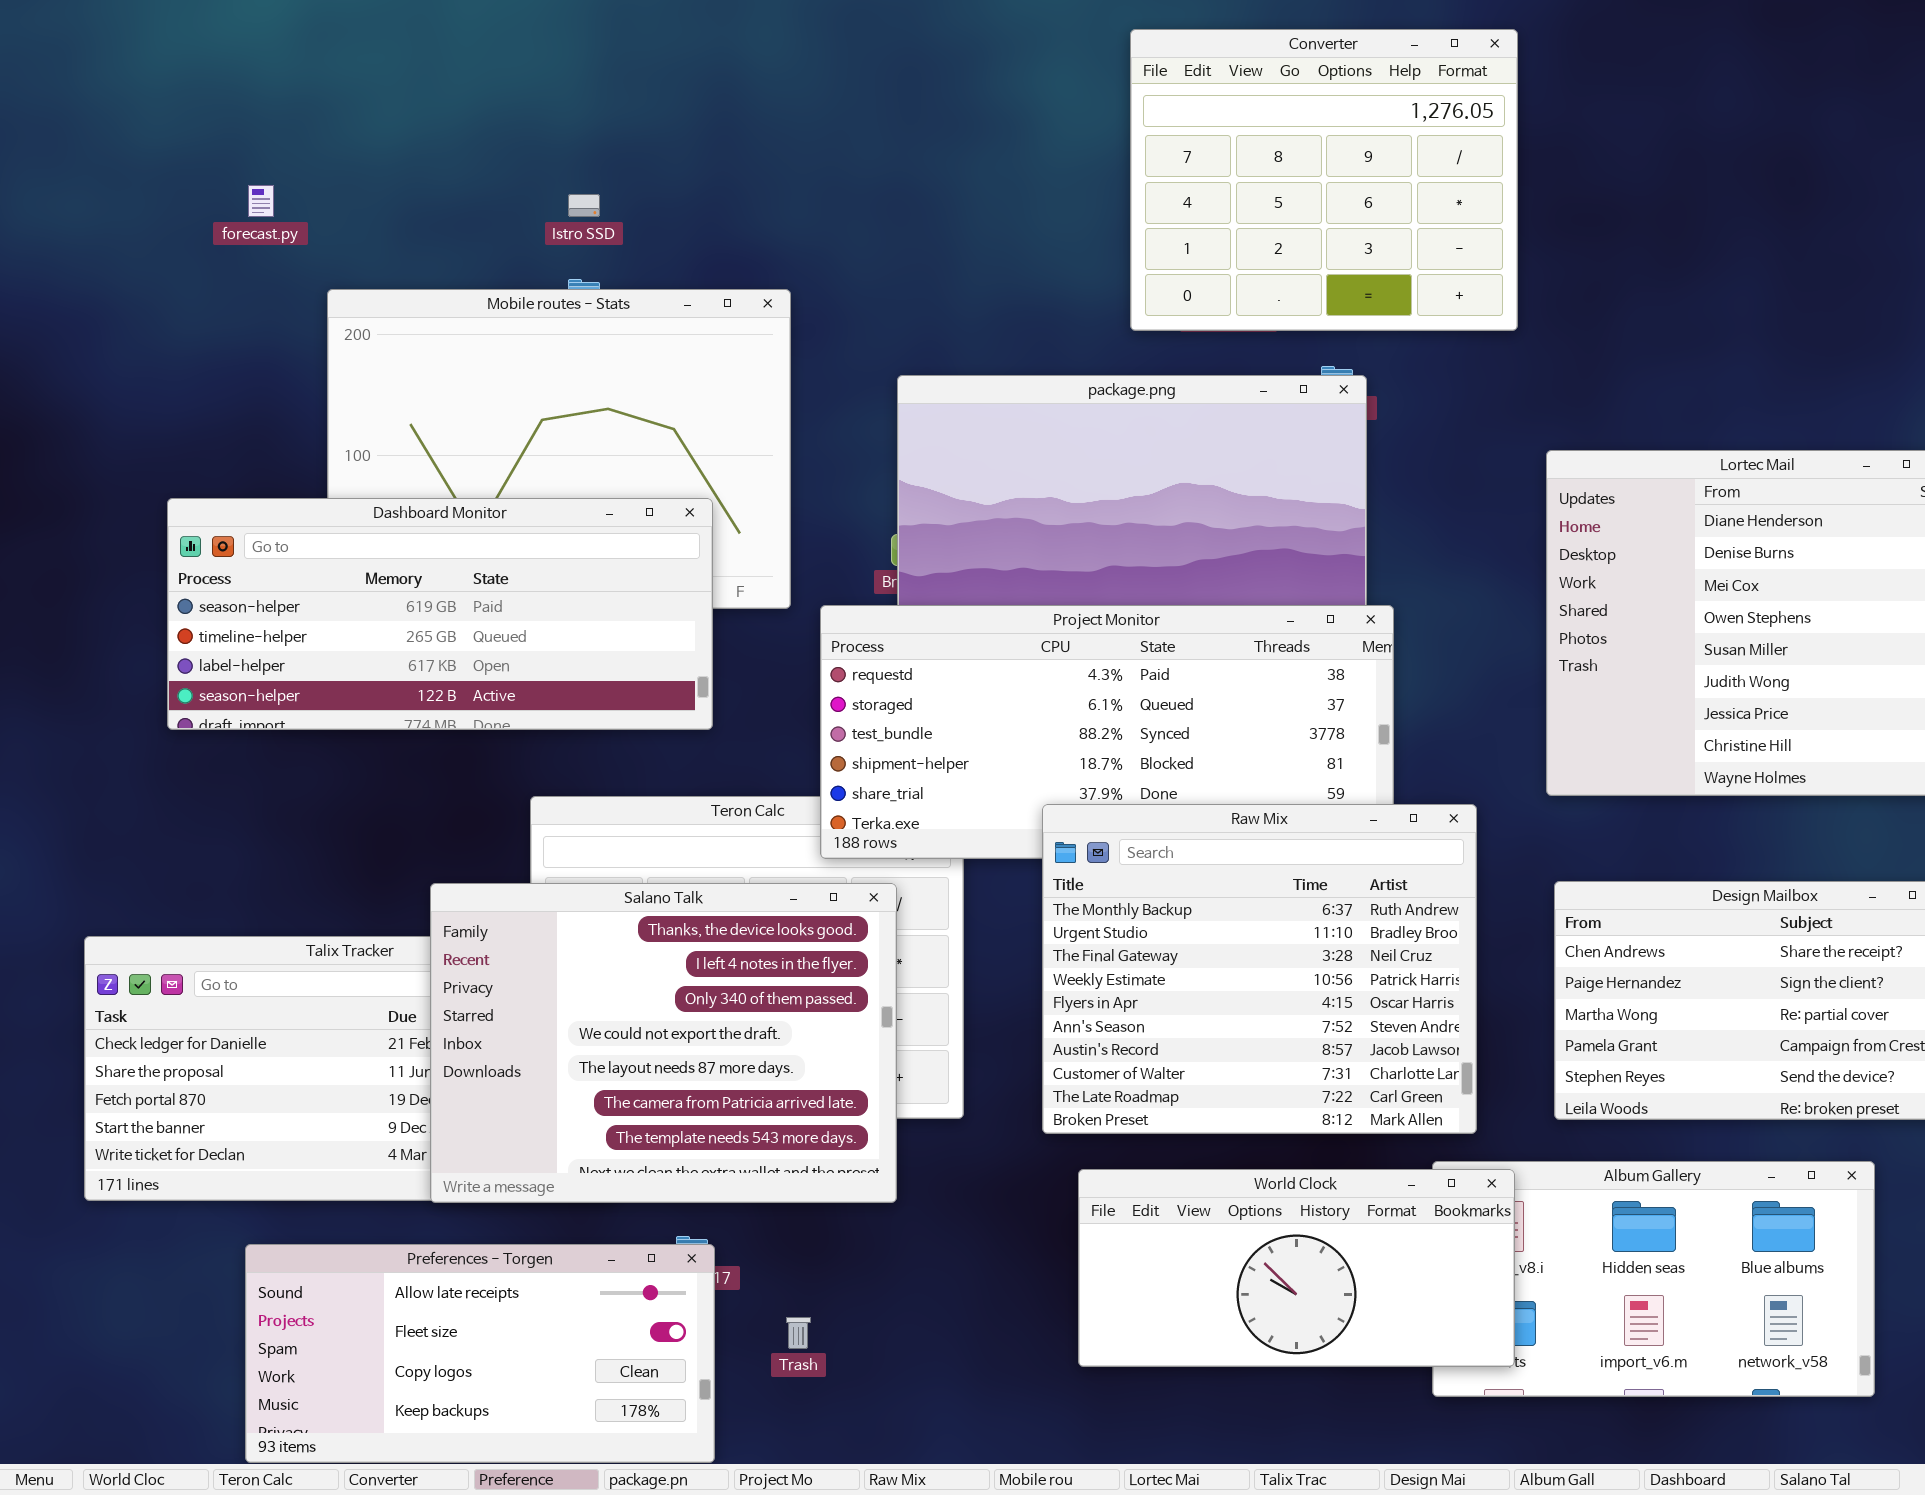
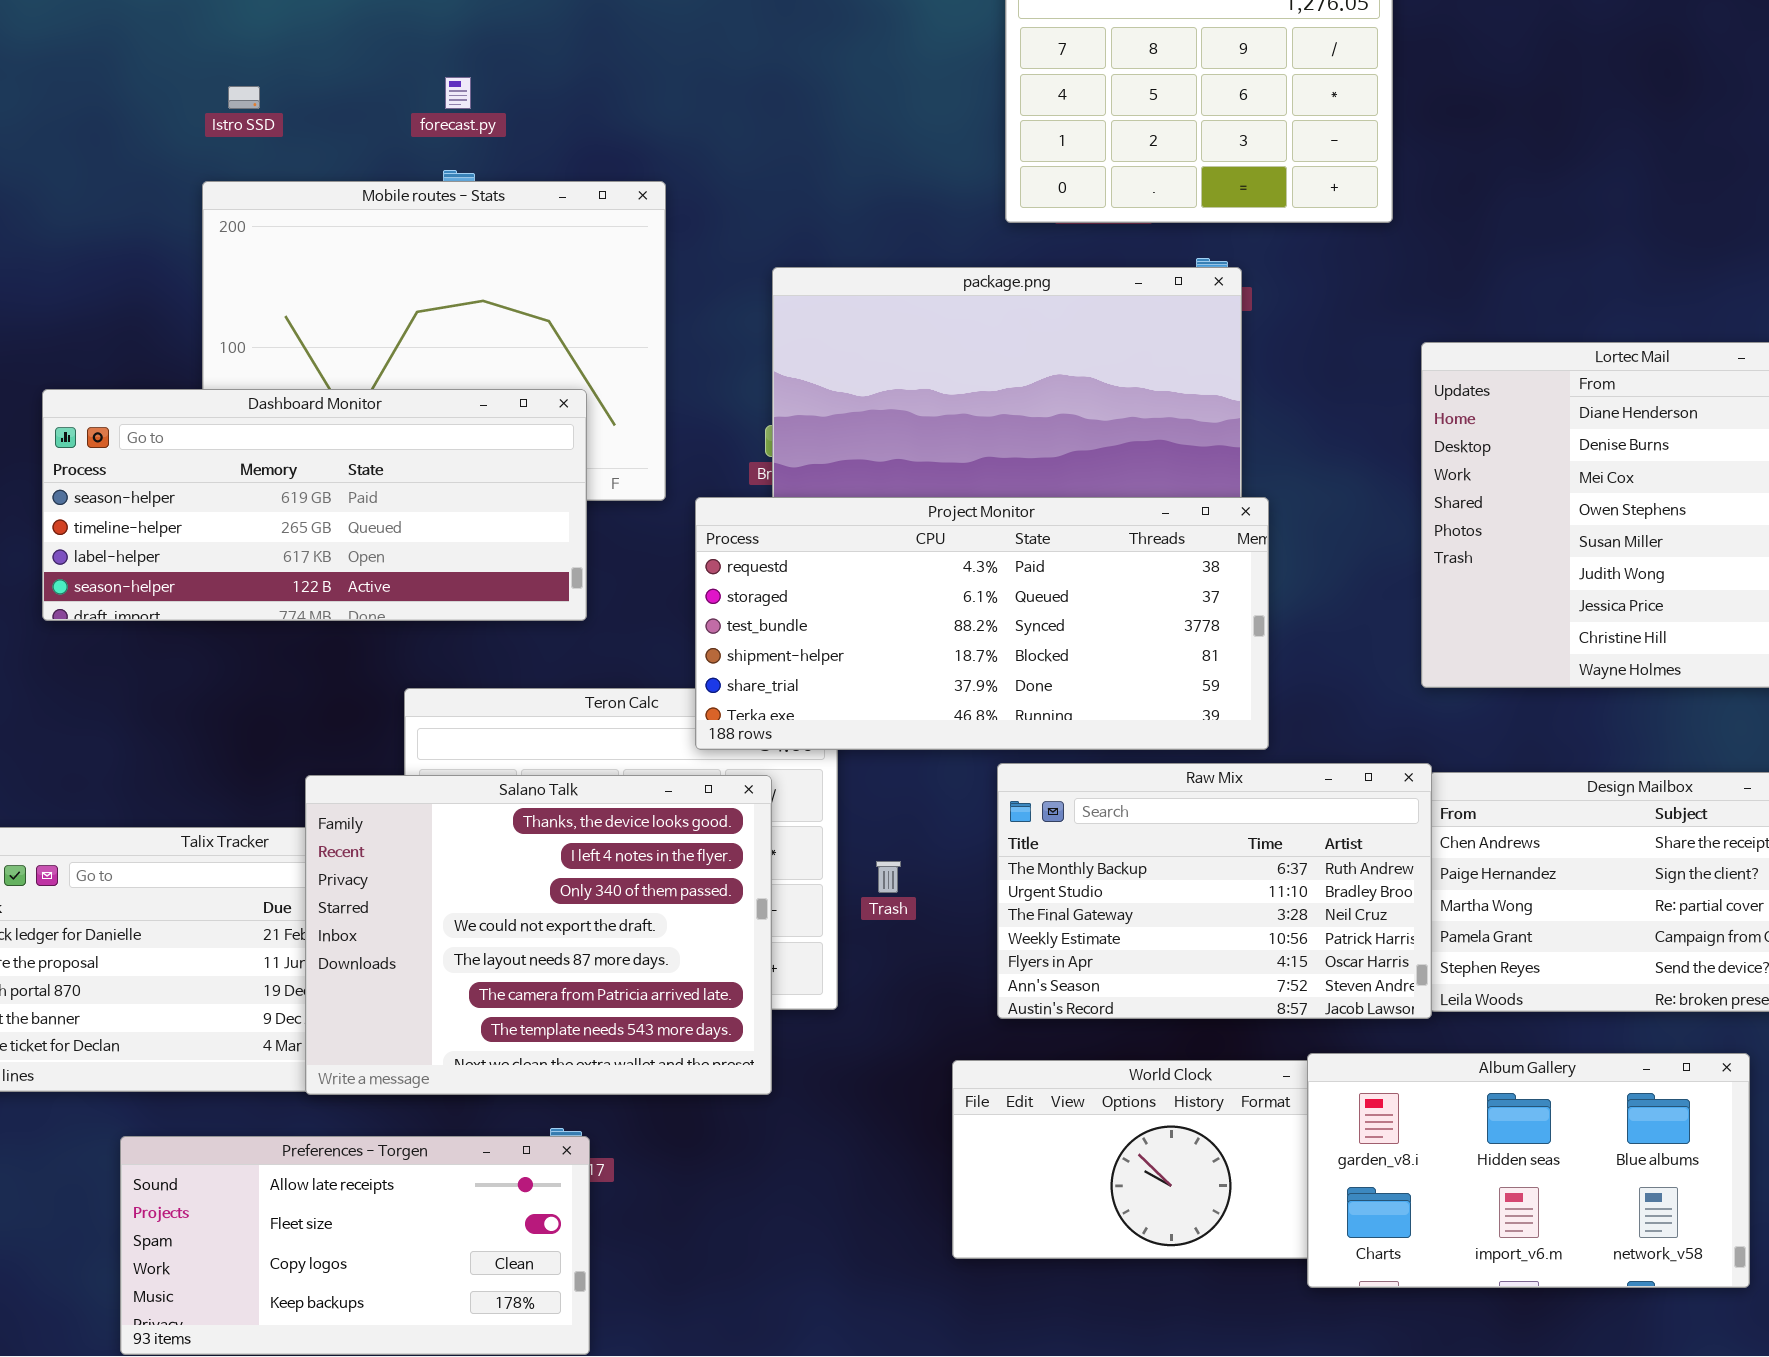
forecast.py: [248,185,274,217] -> [445,77,471,109], moved
Istro SSD: [568,194,600,217] -> [228,86,260,109], moved
Raw Mix: [1042,804,1477,1134] -> [997,763,1432,1019], moved, resized
Album Gallery: [1432,1161,1875,1397] -> [1307,1053,1750,1288], raised
Trash: [786,1317,811,1349] -> [876,861,901,893], moved

